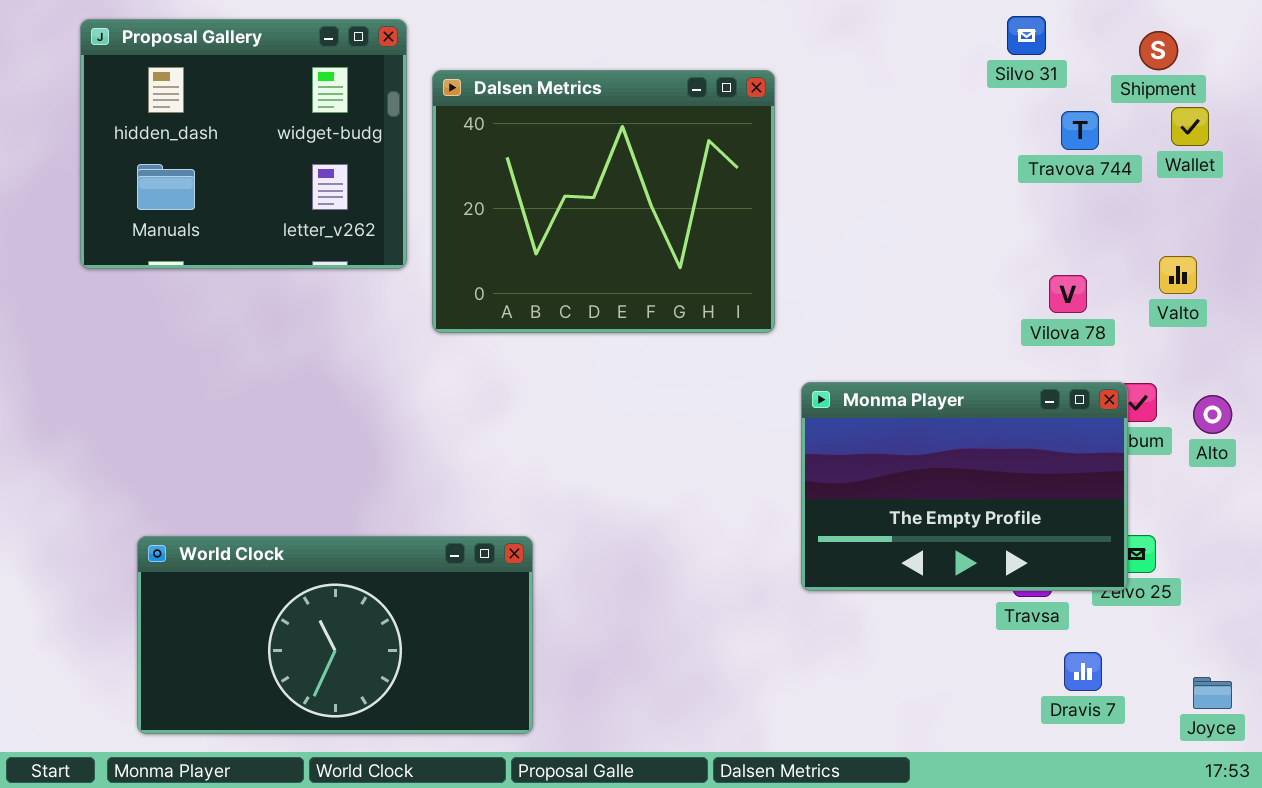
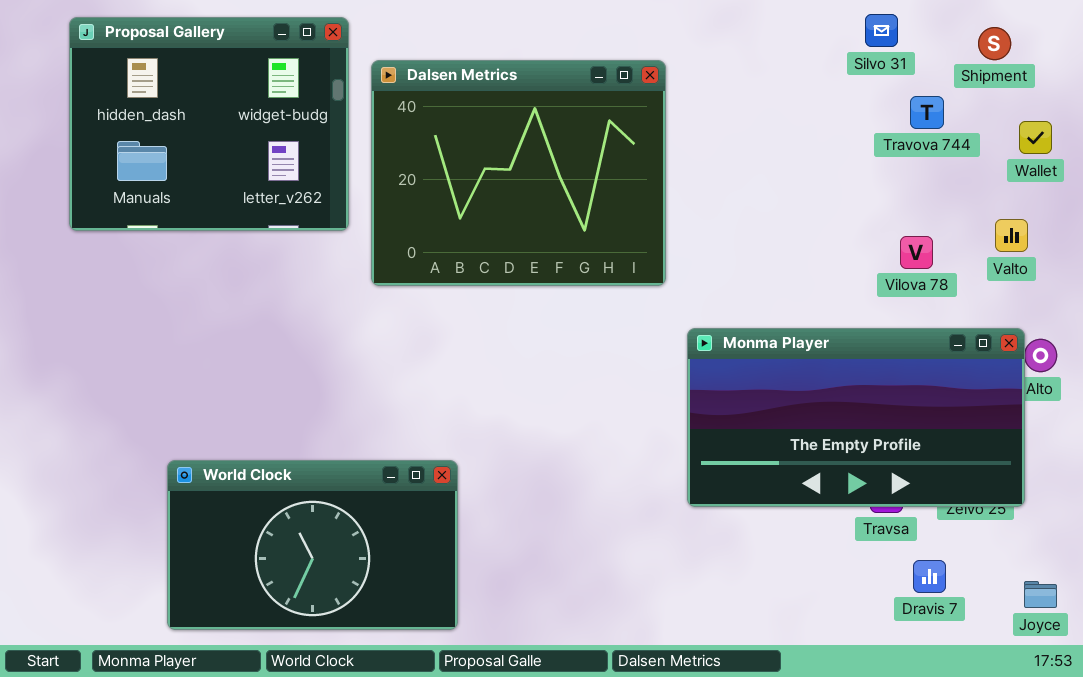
Wallet: [1171,107,1209,146] -> [1019,121,1052,154], moved
Monma Player: [801,382,1128,591] -> [687,328,1025,507], resized
World Clock: [137,536,533,734] -> [167,460,458,630], resized

